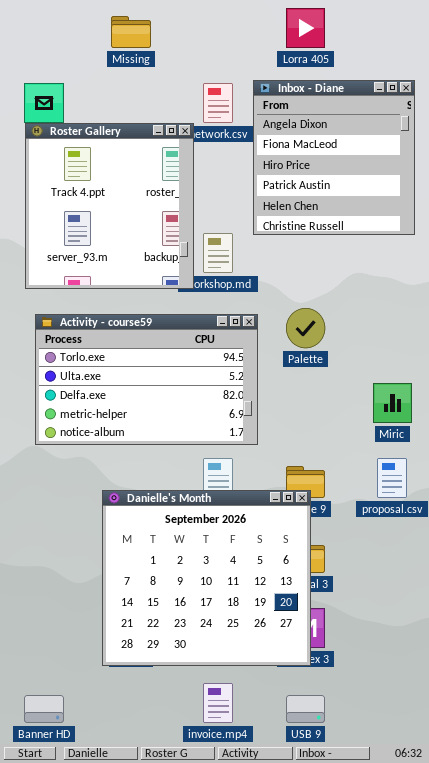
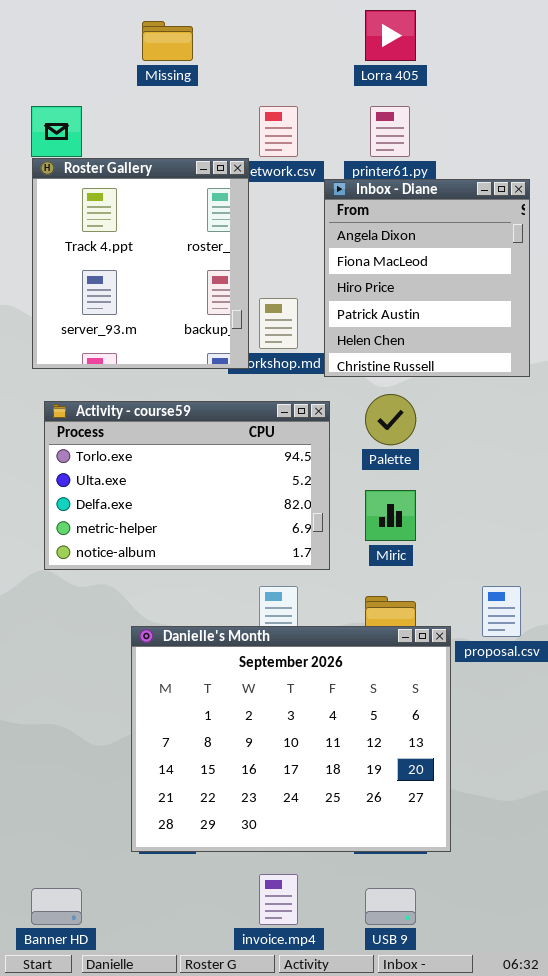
Inbox - Diane: [253,80,415,235] -> [324,179,530,377], moved
Miric: [373,383,412,423] -> [365,490,416,541], moved
Danielle's Month: [102,490,311,666] -> [131,626,451,852], resized

